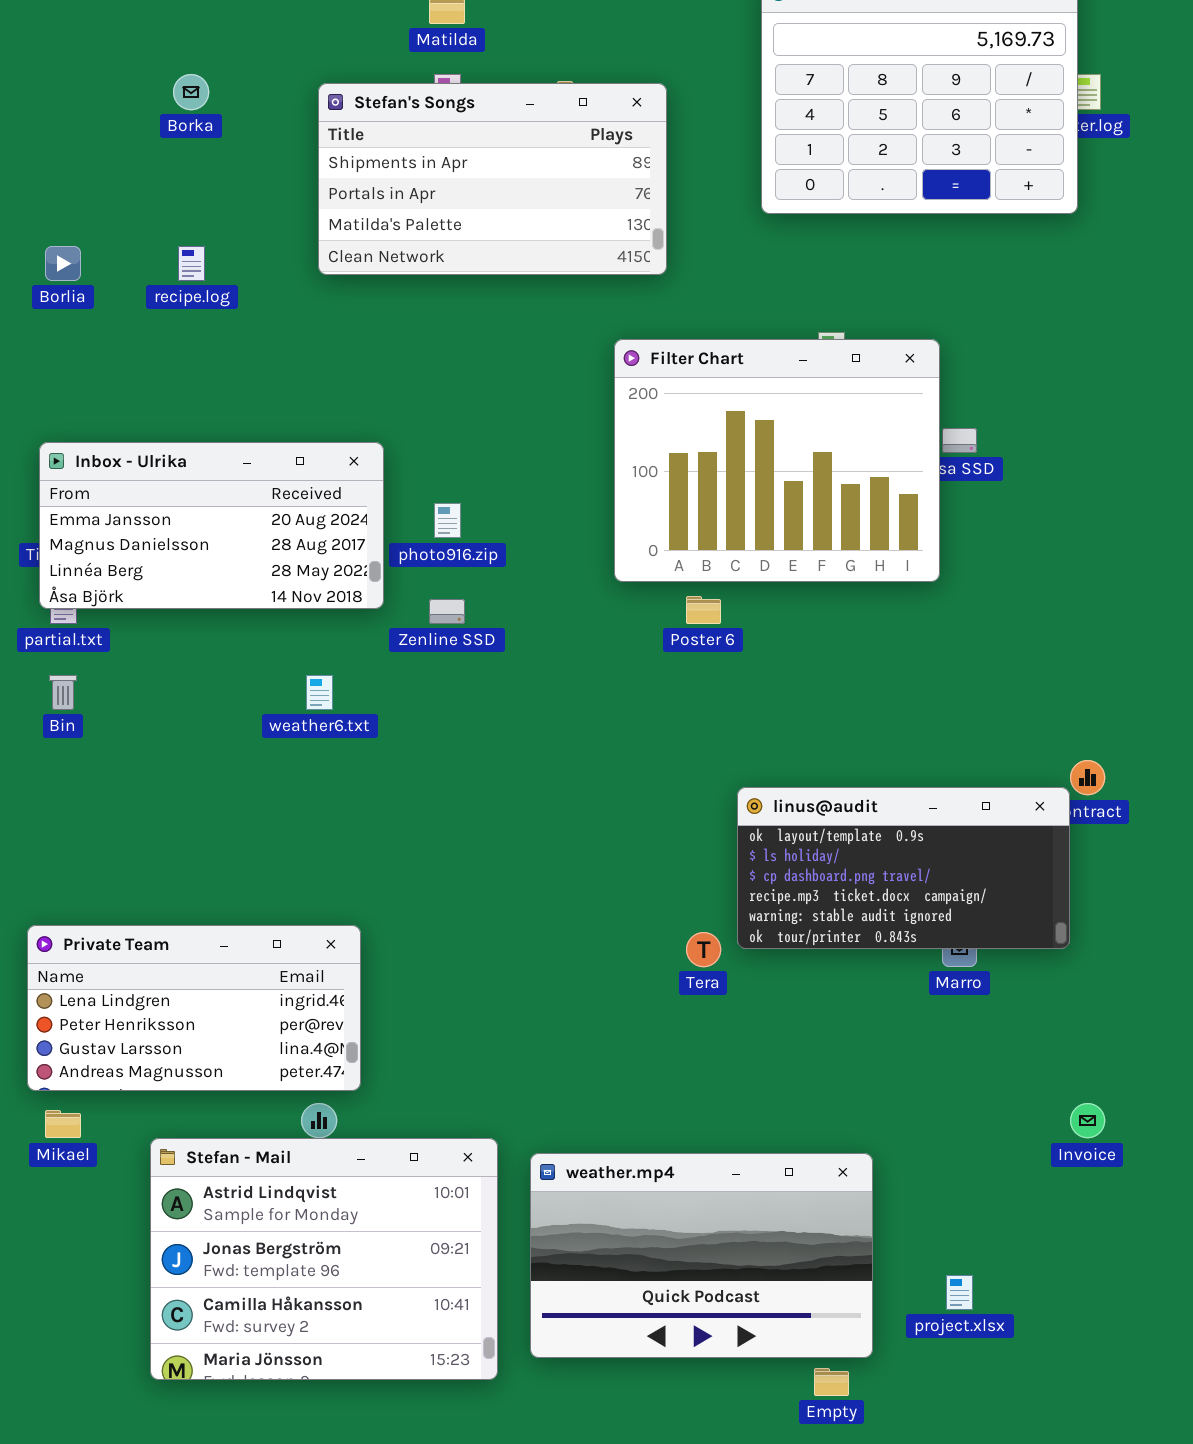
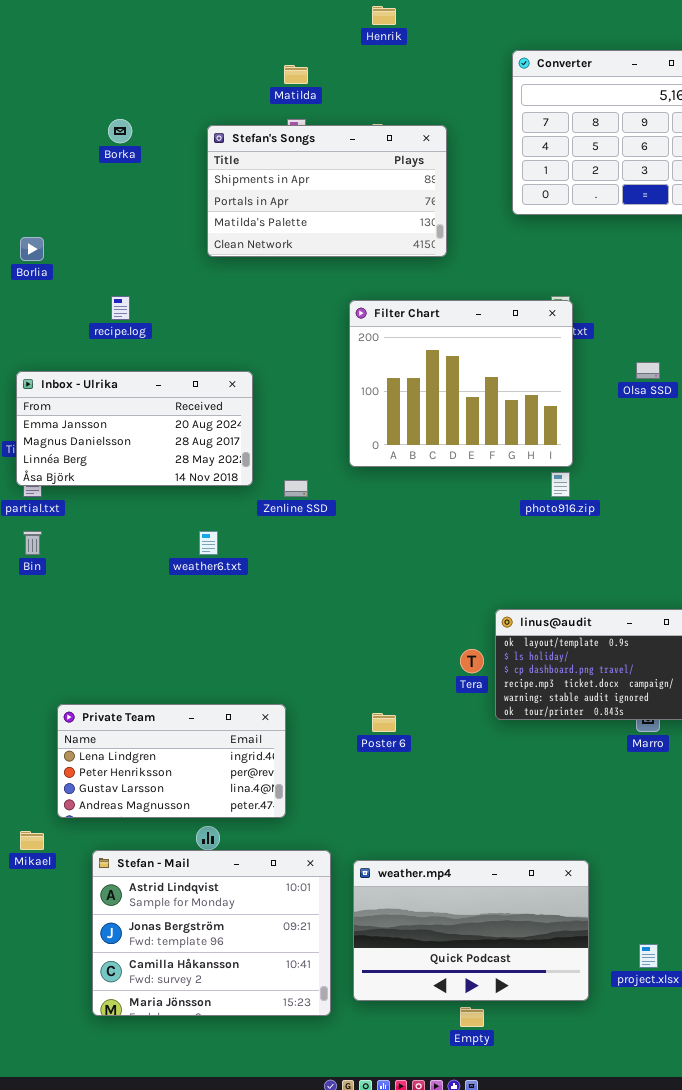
recipe.log: [178,246,205,281] -> [111,296,130,320], moved
Filter Chart: [614,339,940,582] -> [349,300,573,467], moved
photo916.zip: [434,503,461,538] -> [551,472,570,497], moved
Poster 6: [686,596,721,624] -> [372,713,396,732], moved
Private Team: [27,925,361,1091] -> [57,704,286,818], moved
Tera: [686,932,721,967] -> [460,649,484,673], moved
Empty: [814,1368,849,1396] -> [460,1007,484,1027], moved

